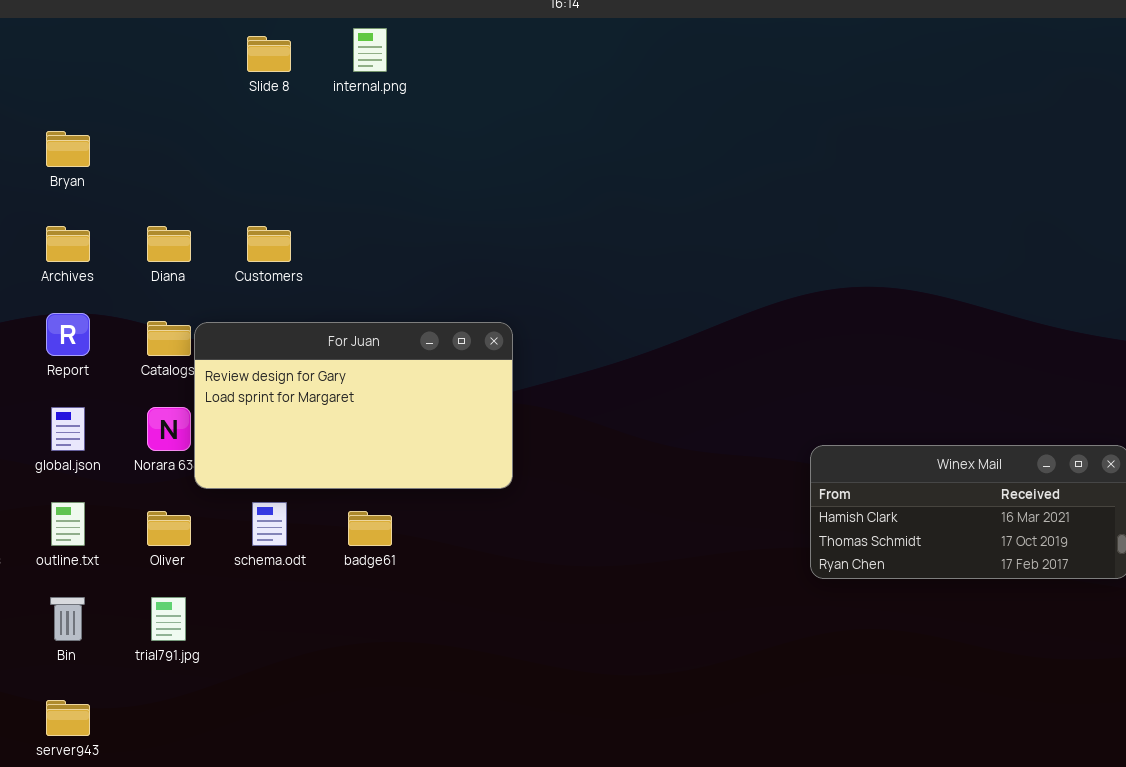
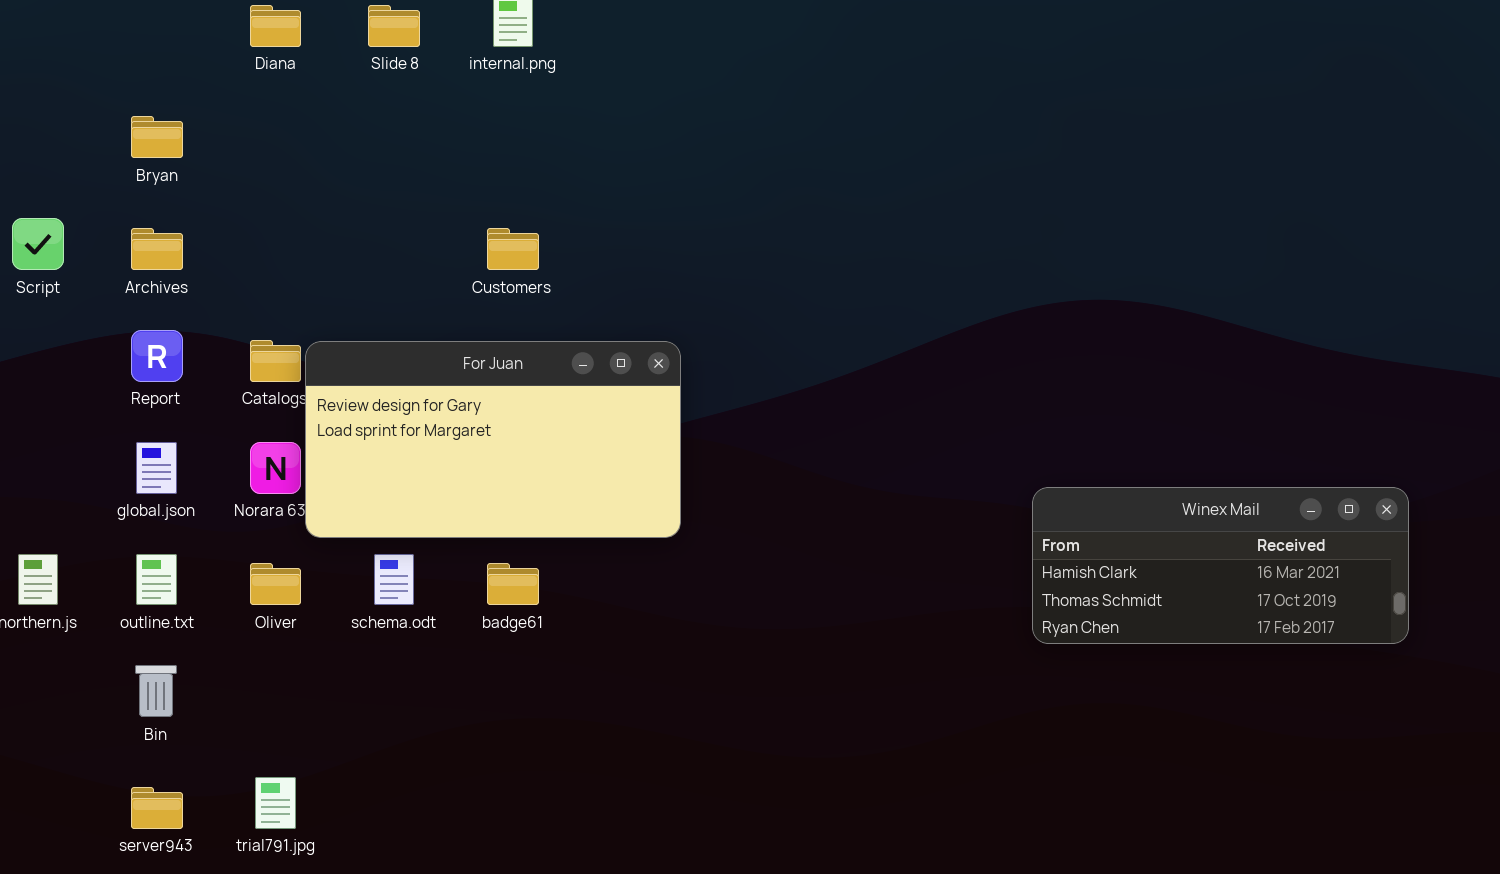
Diana: [147,226,191,262] -> [250,5,301,47], moved
Customers: [247,226,291,262] -> [487,228,539,270], moved
trial791.jpg: [151,597,186,641] -> [255,777,296,829], moved

